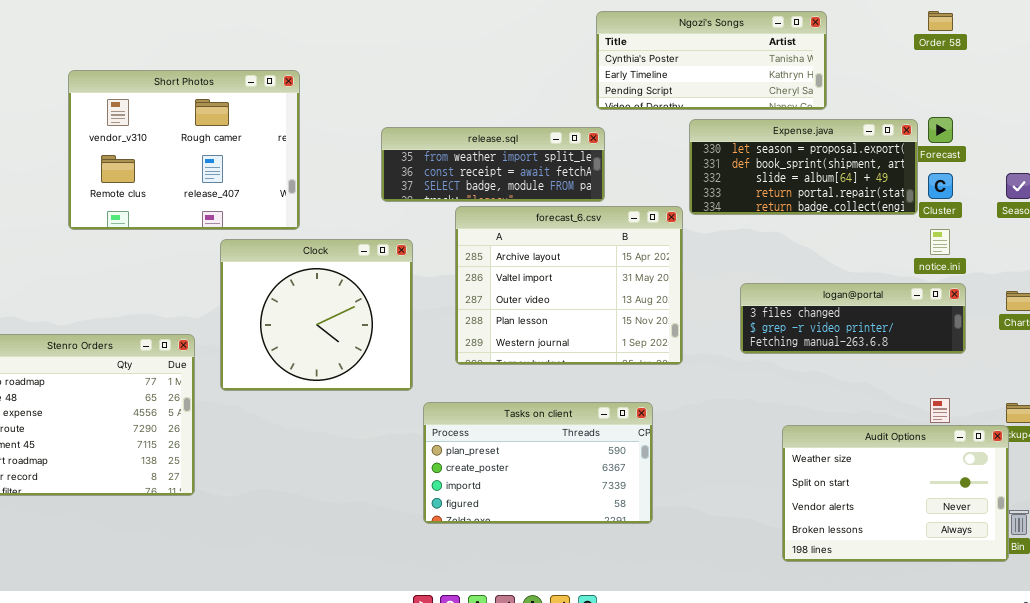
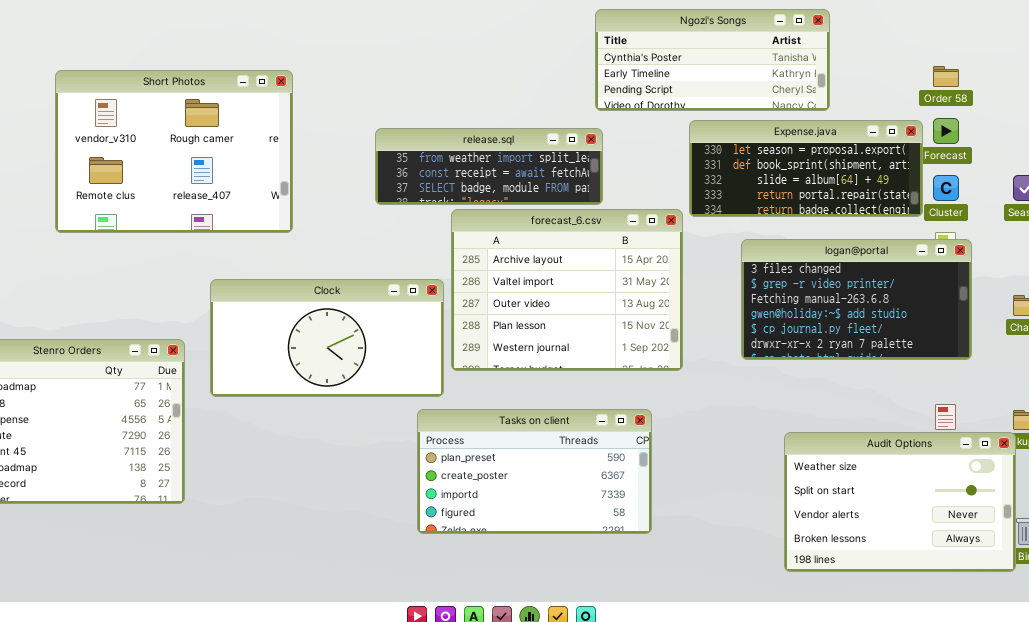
Order 58: [928,11,953,31] -> [933,66,959,87], moved
Clock: [220,239,413,391] -> [210,279,444,397], resized
logan@portal: [740,283,966,354] -> [741,239,972,360], resized

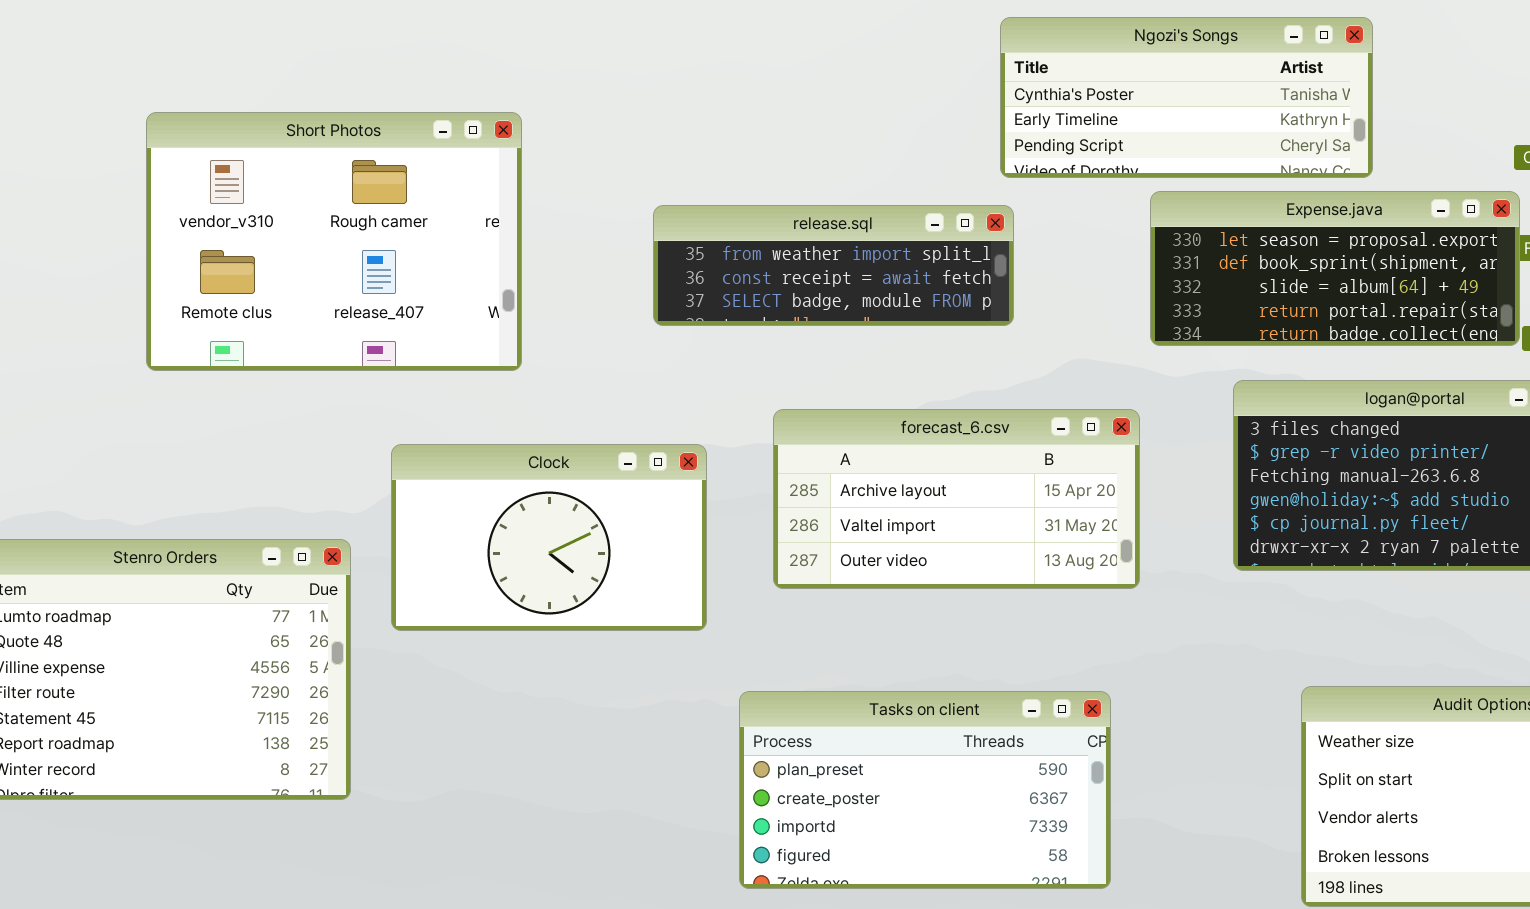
forecast_6.csv: [451,209,683,371] -> [773,409,1140,589], resized
Clock: [210,279,444,397] -> [391,444,707,631], resized
Tasks on client: [417,409,652,534] -> [739,691,1111,889], moved

